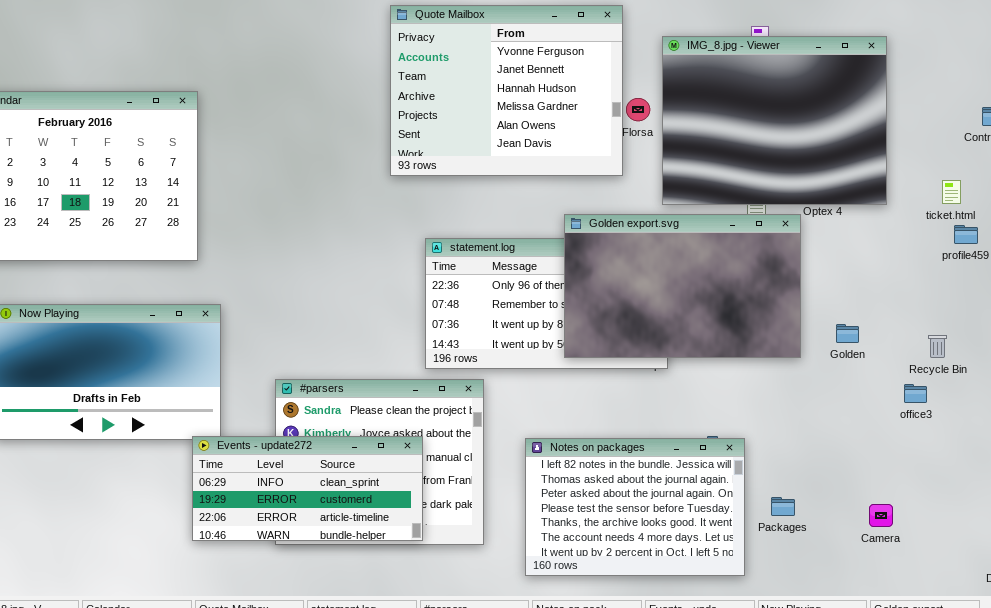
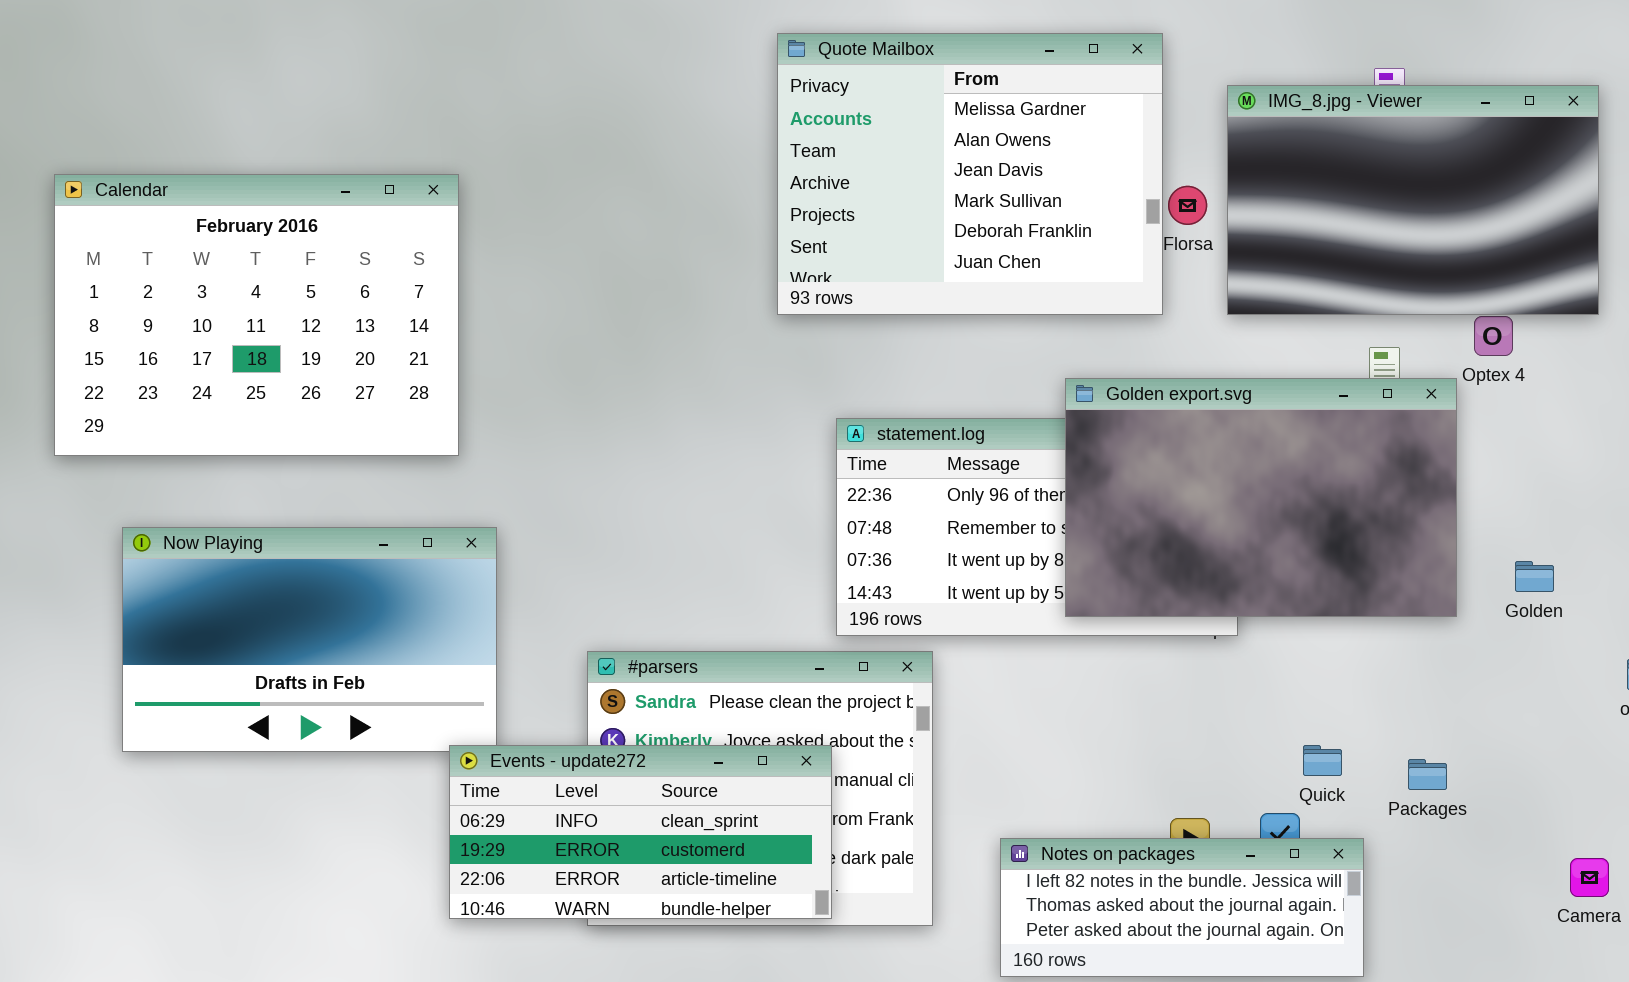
Quote Mailbox: [390,5,623,176] -> [777,33,1163,315], scrolled down 3 rows
IMG_8.jpg - Viewer: [662,36,887,205] -> [1227,85,1599,315], resized
Notes on packages: [525,438,745,576] -> [1000,838,1364,977], resized
Packages: [771,497,795,516] -> [1408,759,1447,790], moved

